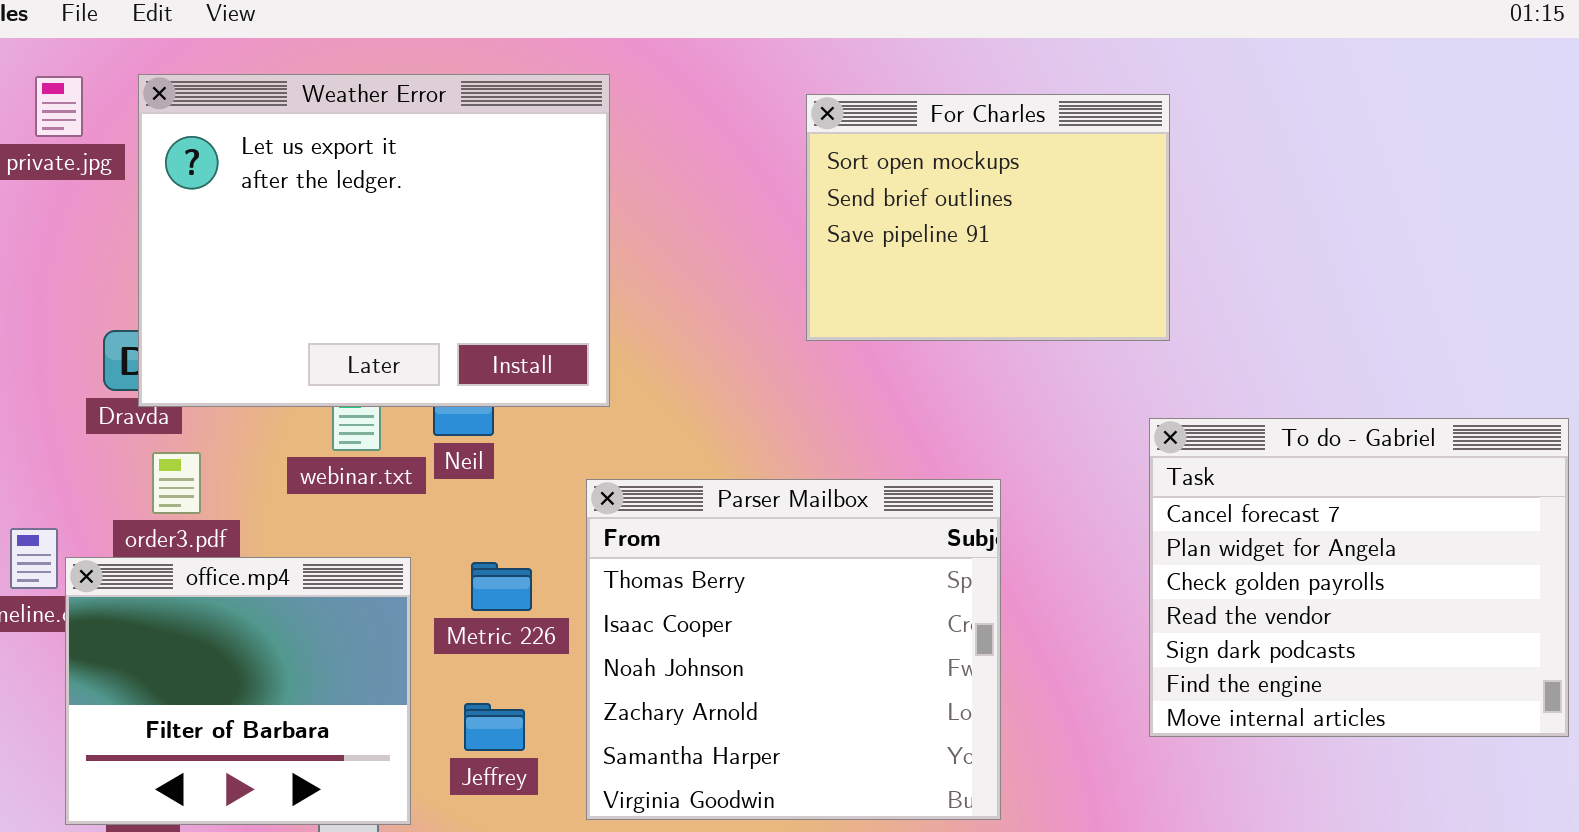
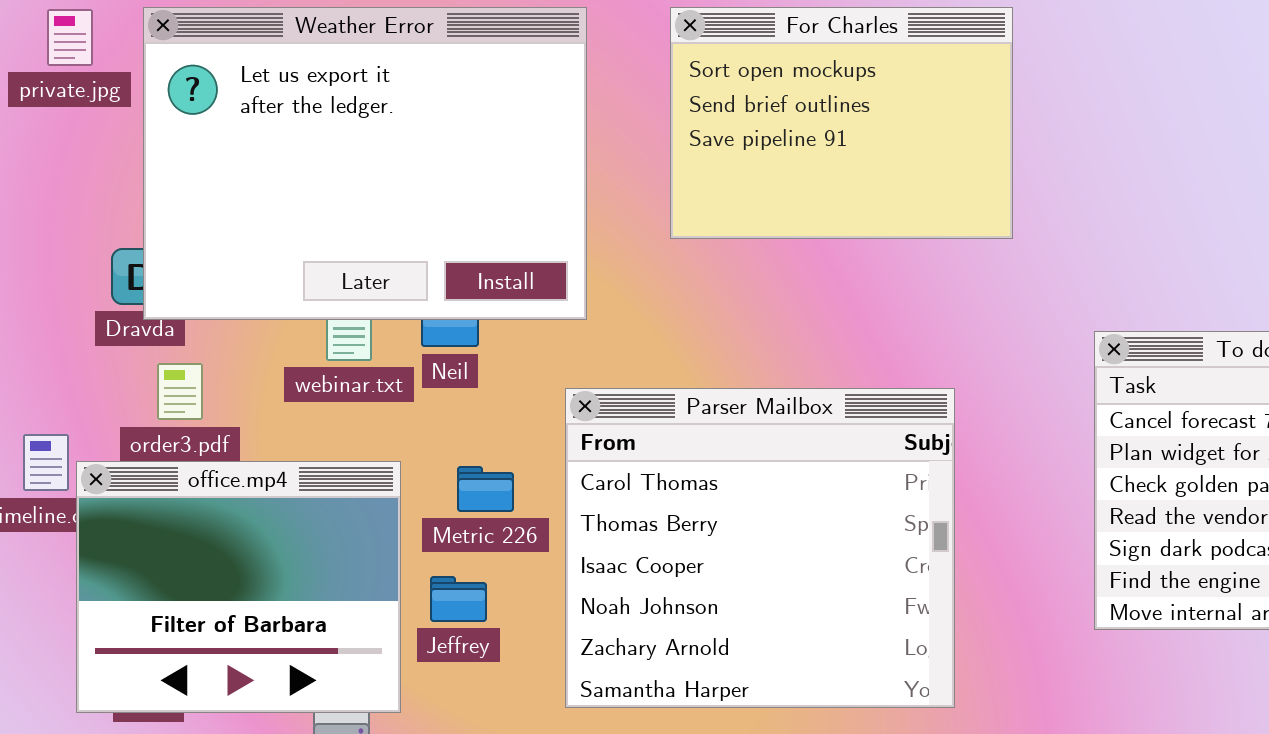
For Charles: [806,94,1170,341] -> [670,7,1013,239], moved
Parser Mailbox: [586,479,1001,820] -> [565,388,955,708], scrolled up 1 row
Jeffrey: [464,703,525,751] -> [430,576,487,622], moved

